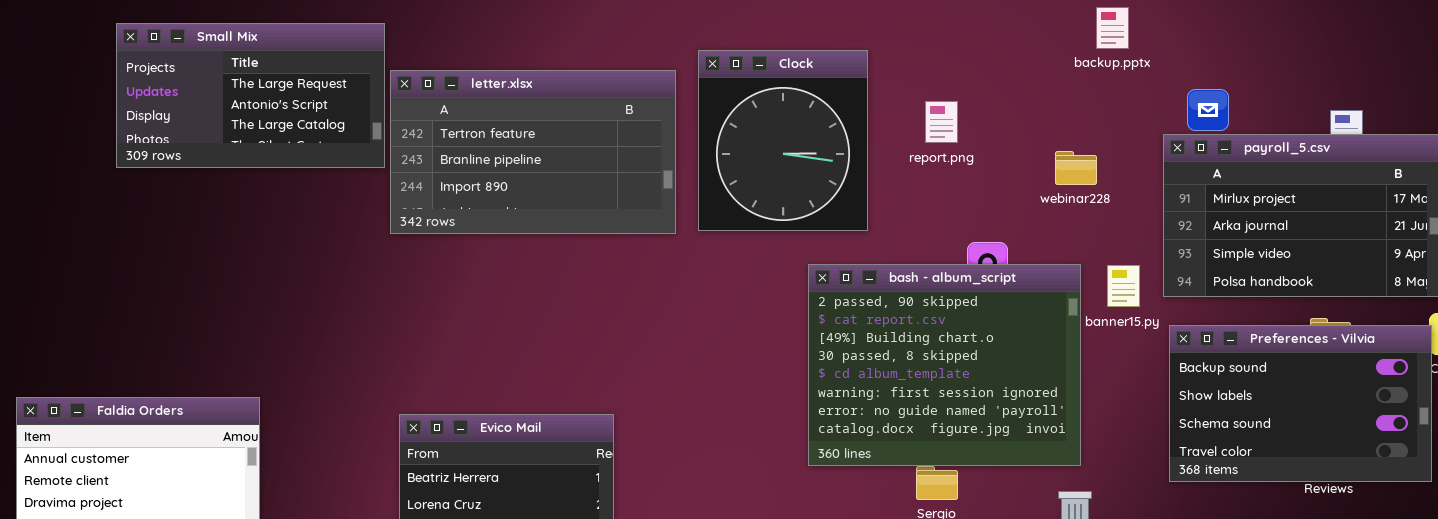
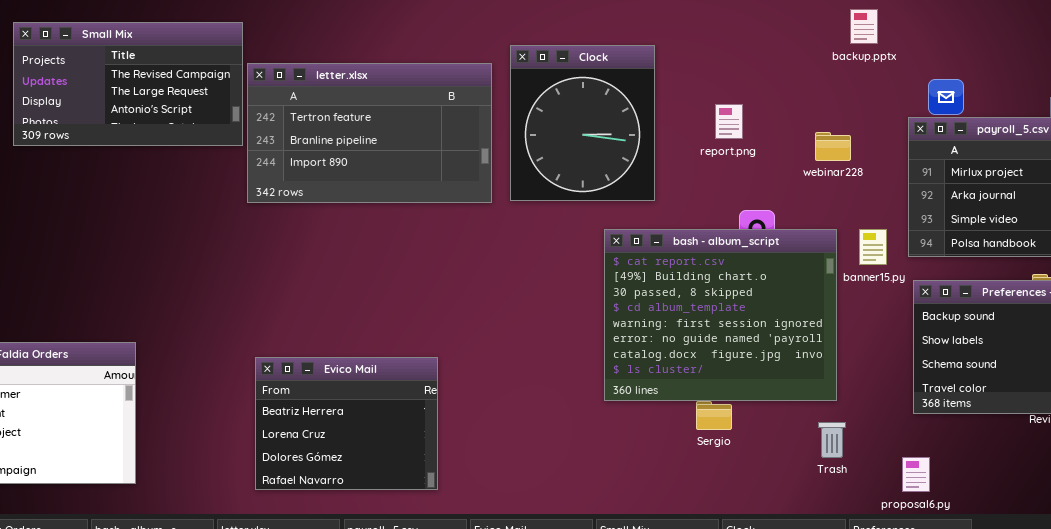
Small Mix: [116,23,385,168] -> [13,22,243,146], scrolled up 1 row
report.png: [925,101,958,143] -> [715,104,743,139], moved
bash - album_script: [808,264,1081,466] -> [604,229,837,401], scrolled down 1 row

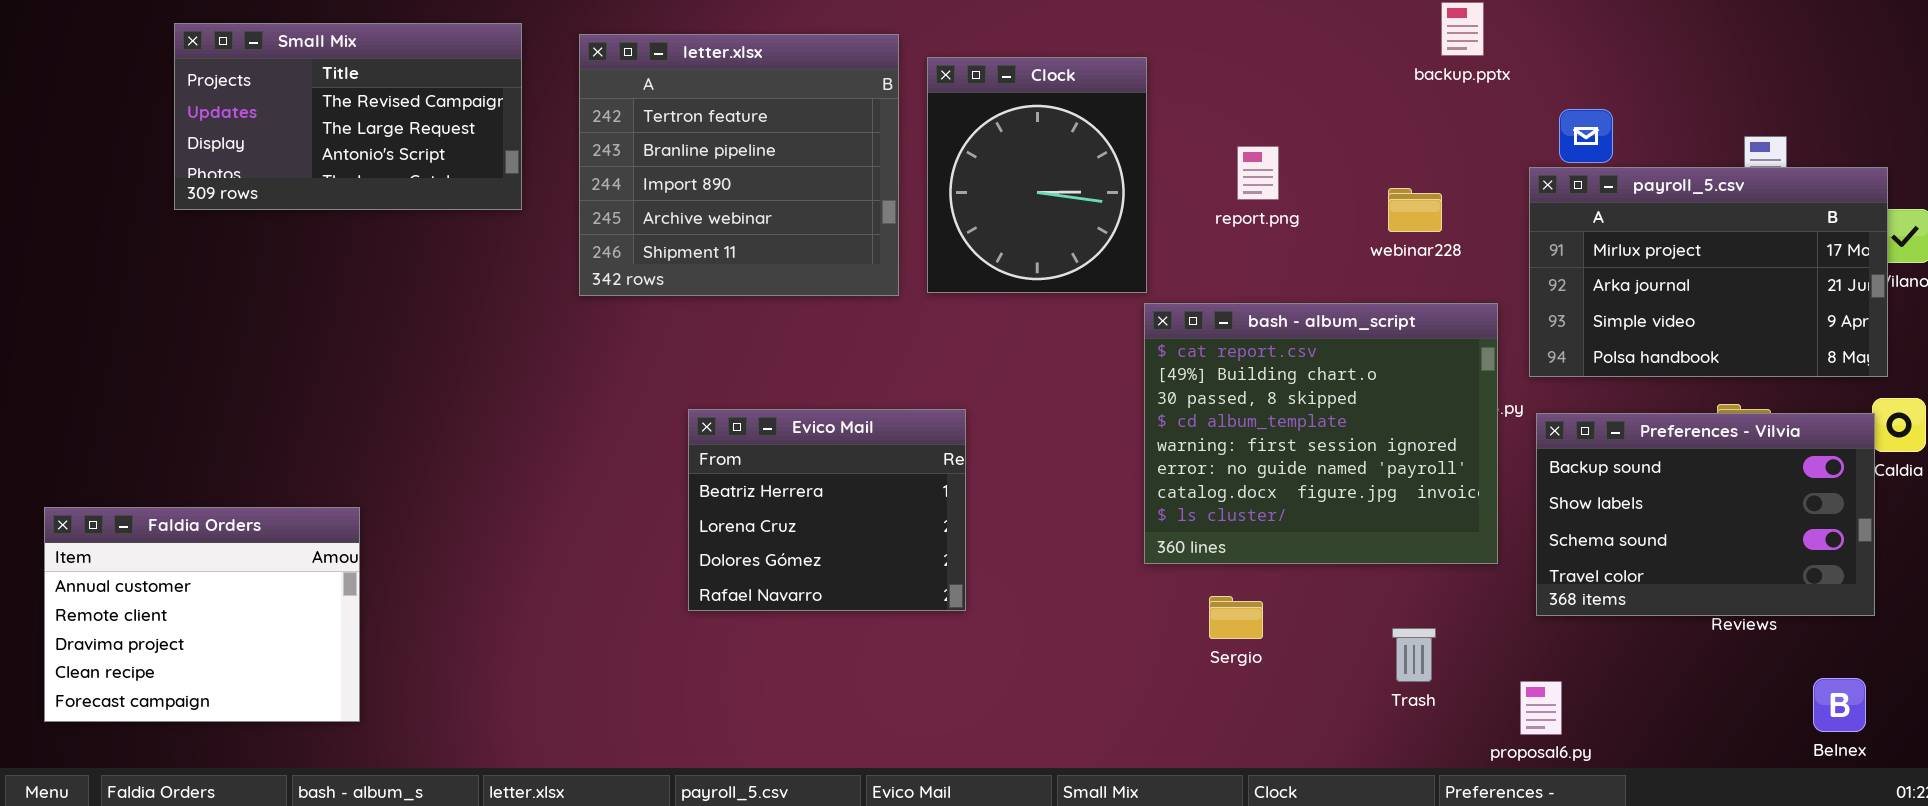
letter.xlsx: [247,63,492,203] -> [579,34,899,296], resized
bash - album_script: [604,229,837,401] -> [1144,303,1498,564], moved
Evico Mail: [255,357,438,490] -> [688,409,966,611], moved

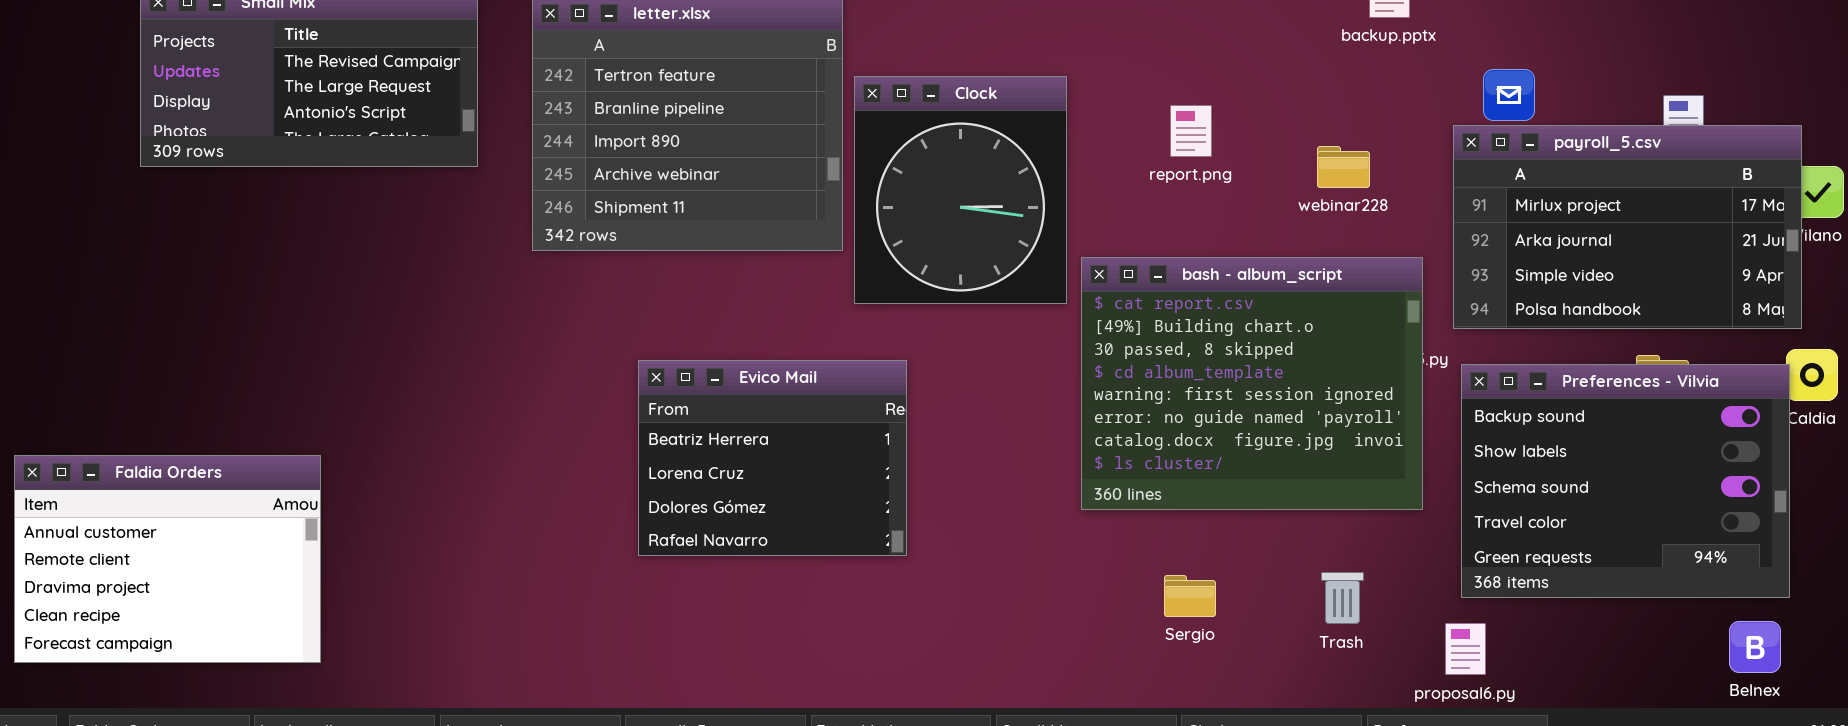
Clock: [927,57,1147,293] -> [854,76,1067,304], moved
Preferences - Vilvia: [1536,413,1875,616] -> [1461,364,1790,598], resized
Sergio: [1209,596,1263,639] -> [1164,575,1216,617], moved

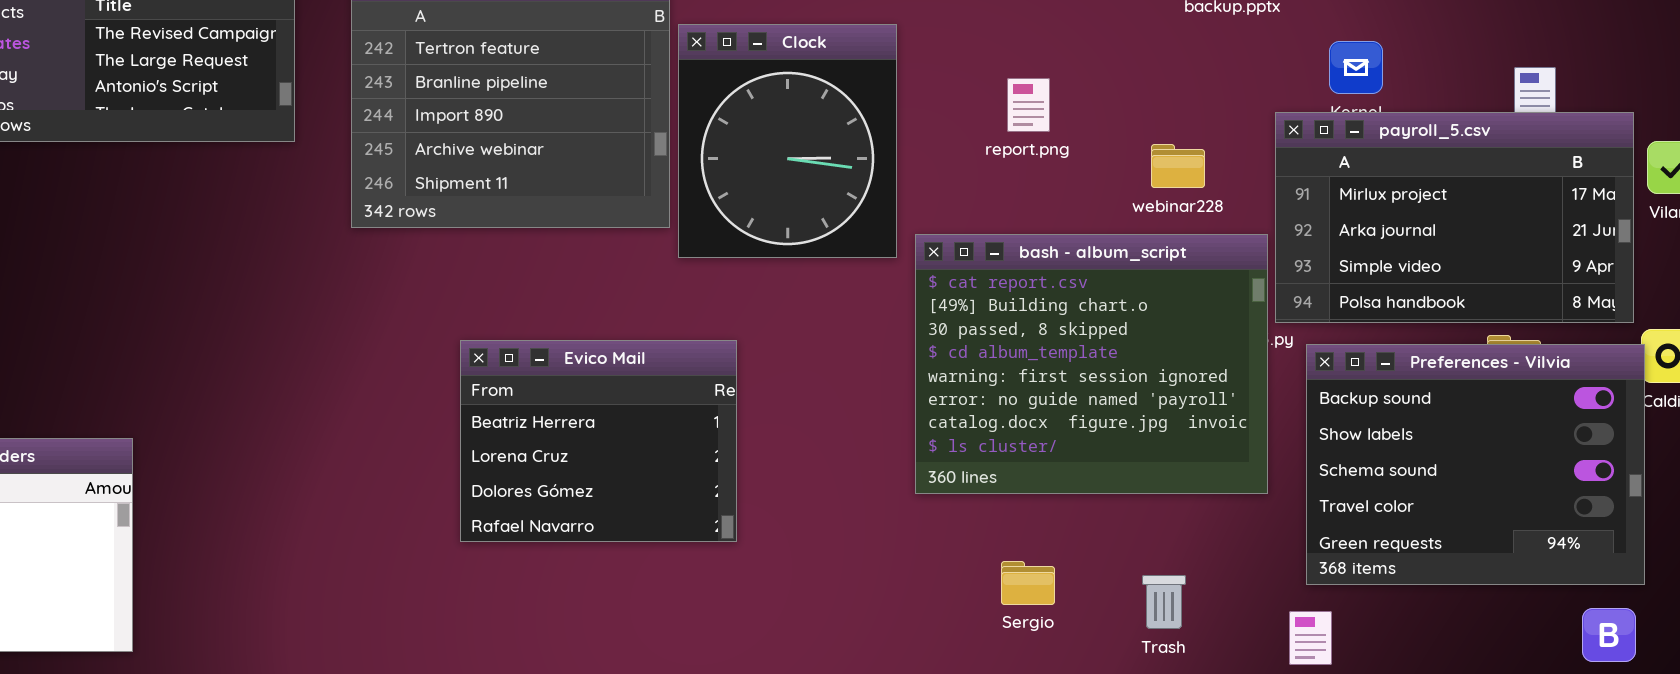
Clock: [854,76,1067,304] -> [678,24,897,258], moved
payroll_5.csv: [1453,125,1802,329] -> [1275,112,1634,323], moved
webinar228: [1317,146,1370,188] -> [1151,144,1205,188], moved
Trash: [1321,572,1364,624] -> [1142,575,1186,629], moved

